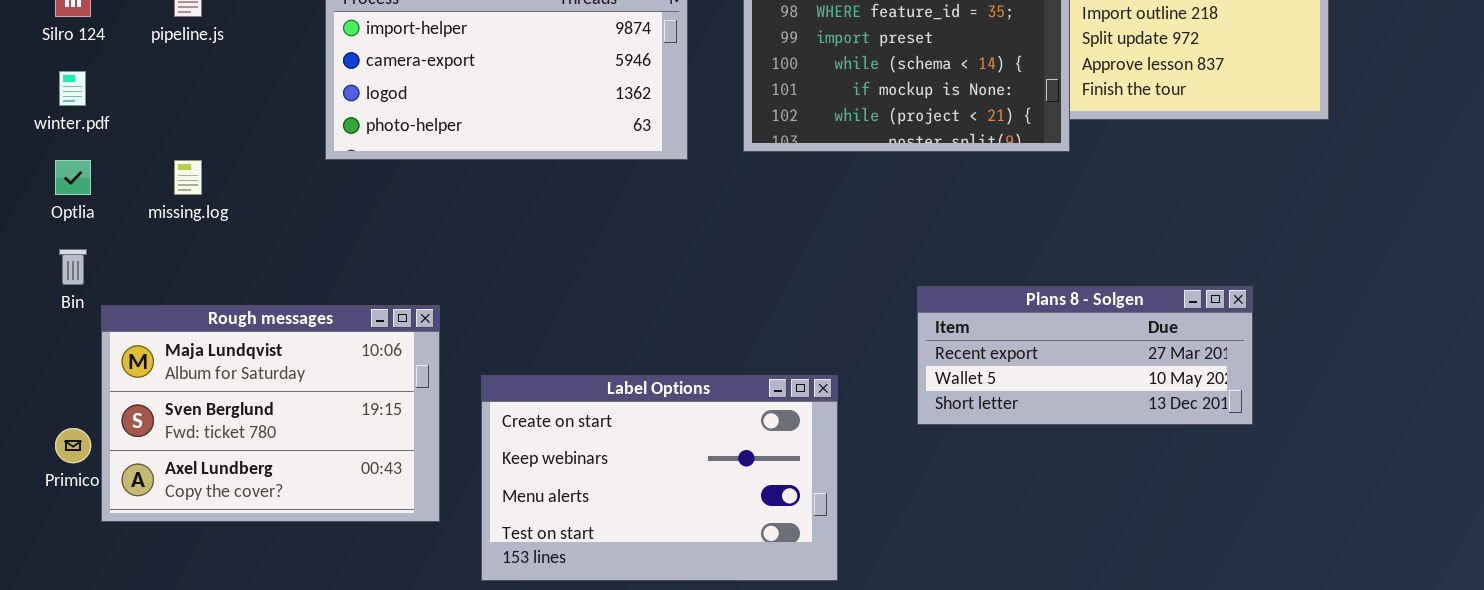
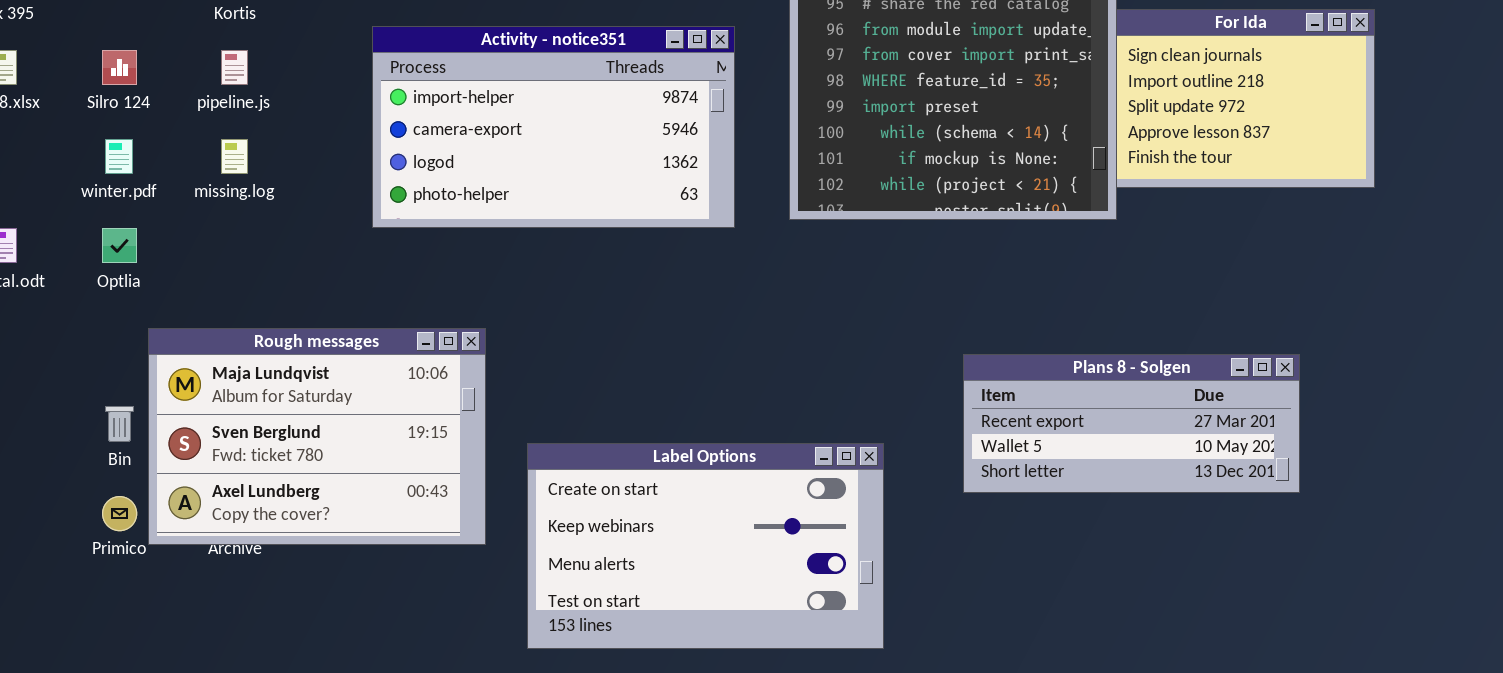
missing.log: [174,160,202,195] -> [221,139,248,174], moved
Bin: [59,249,87,285] -> [105,406,134,442], moved
Rough messages: [101,305,440,522] -> [148,328,486,545], moved

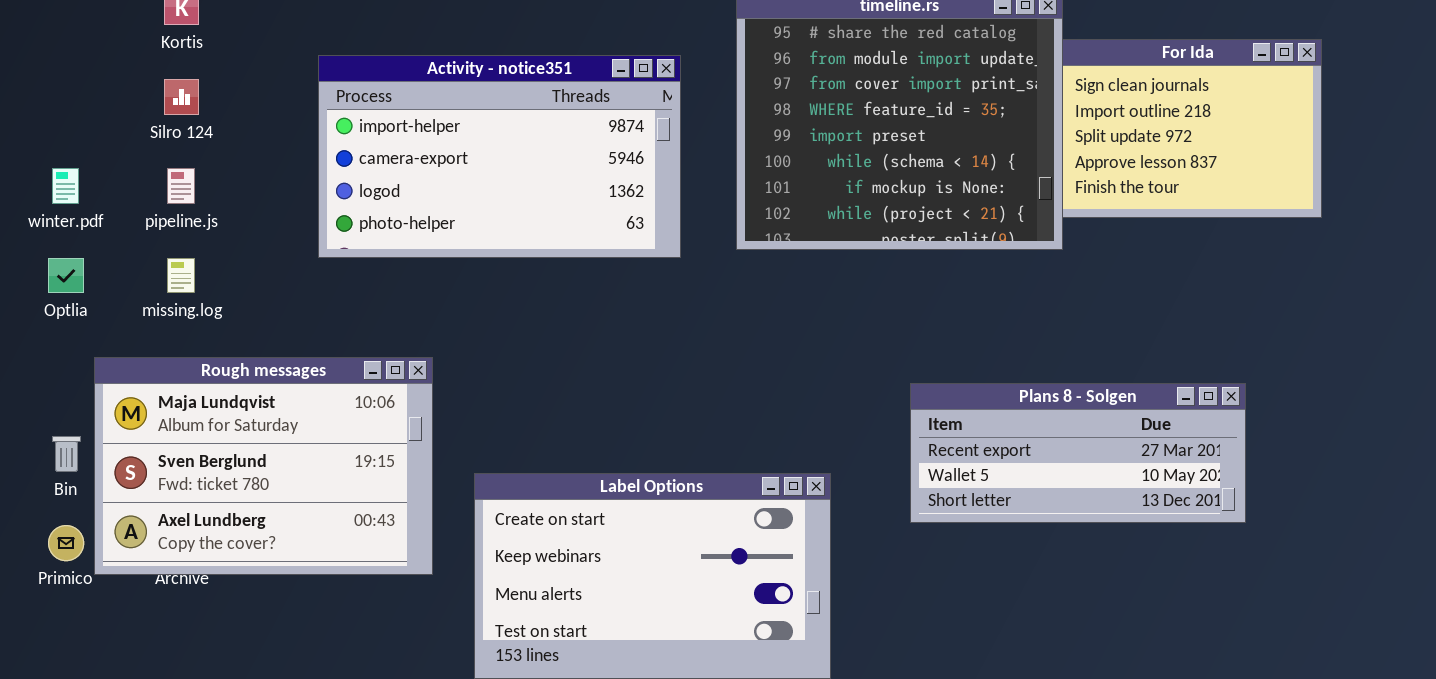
Silro 124: [102,50,137,85] -> [164,79,199,115], moved
pipeline.js: [221,50,248,85] -> [167,168,195,204], moved
missing.log: [221,139,248,174] -> [167,258,195,293], moved

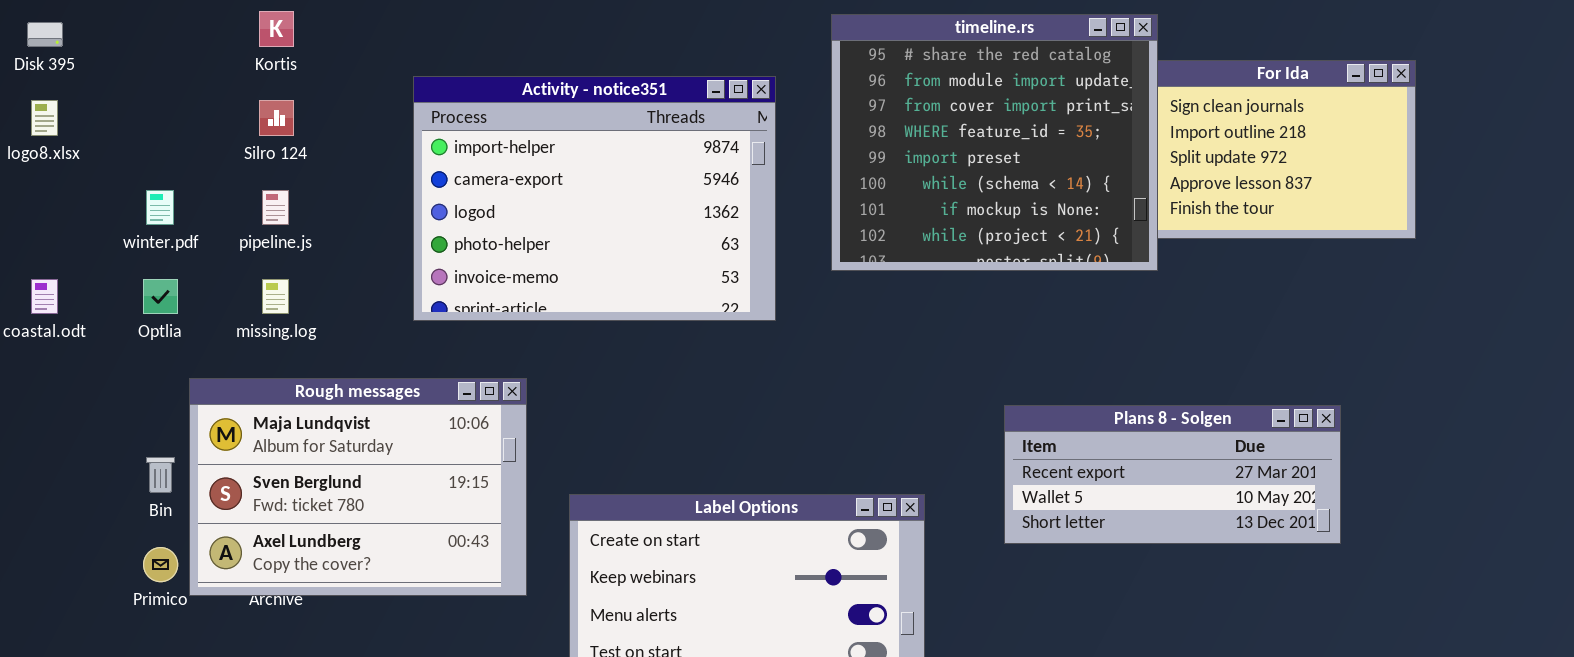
Activity - notice351: [318,55,681,258] -> [413,76,776,321], resized

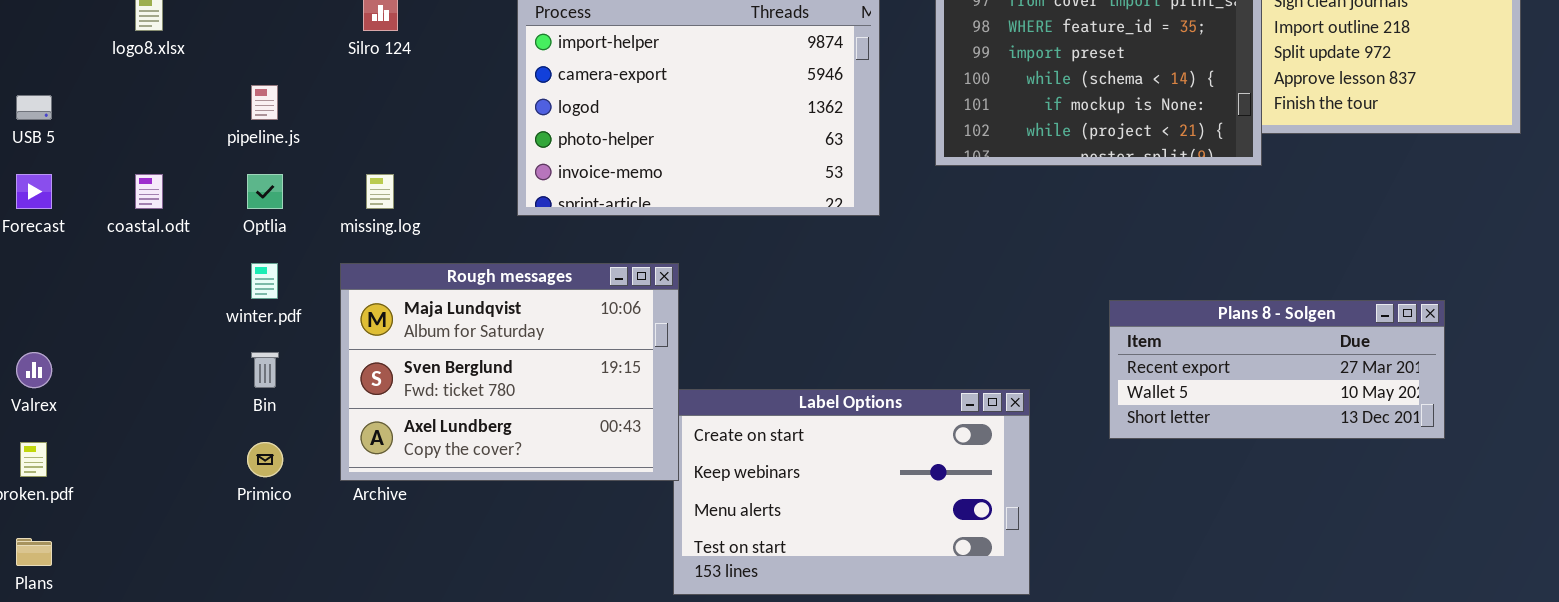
winter.pdf: [146,190,174,225] -> [251,263,278,299], moved
pipeline.js: [262,190,289,225] -> [251,85,278,120], moved
Rough messages: [189,378,527,596] -> [340,263,679,481], moved

